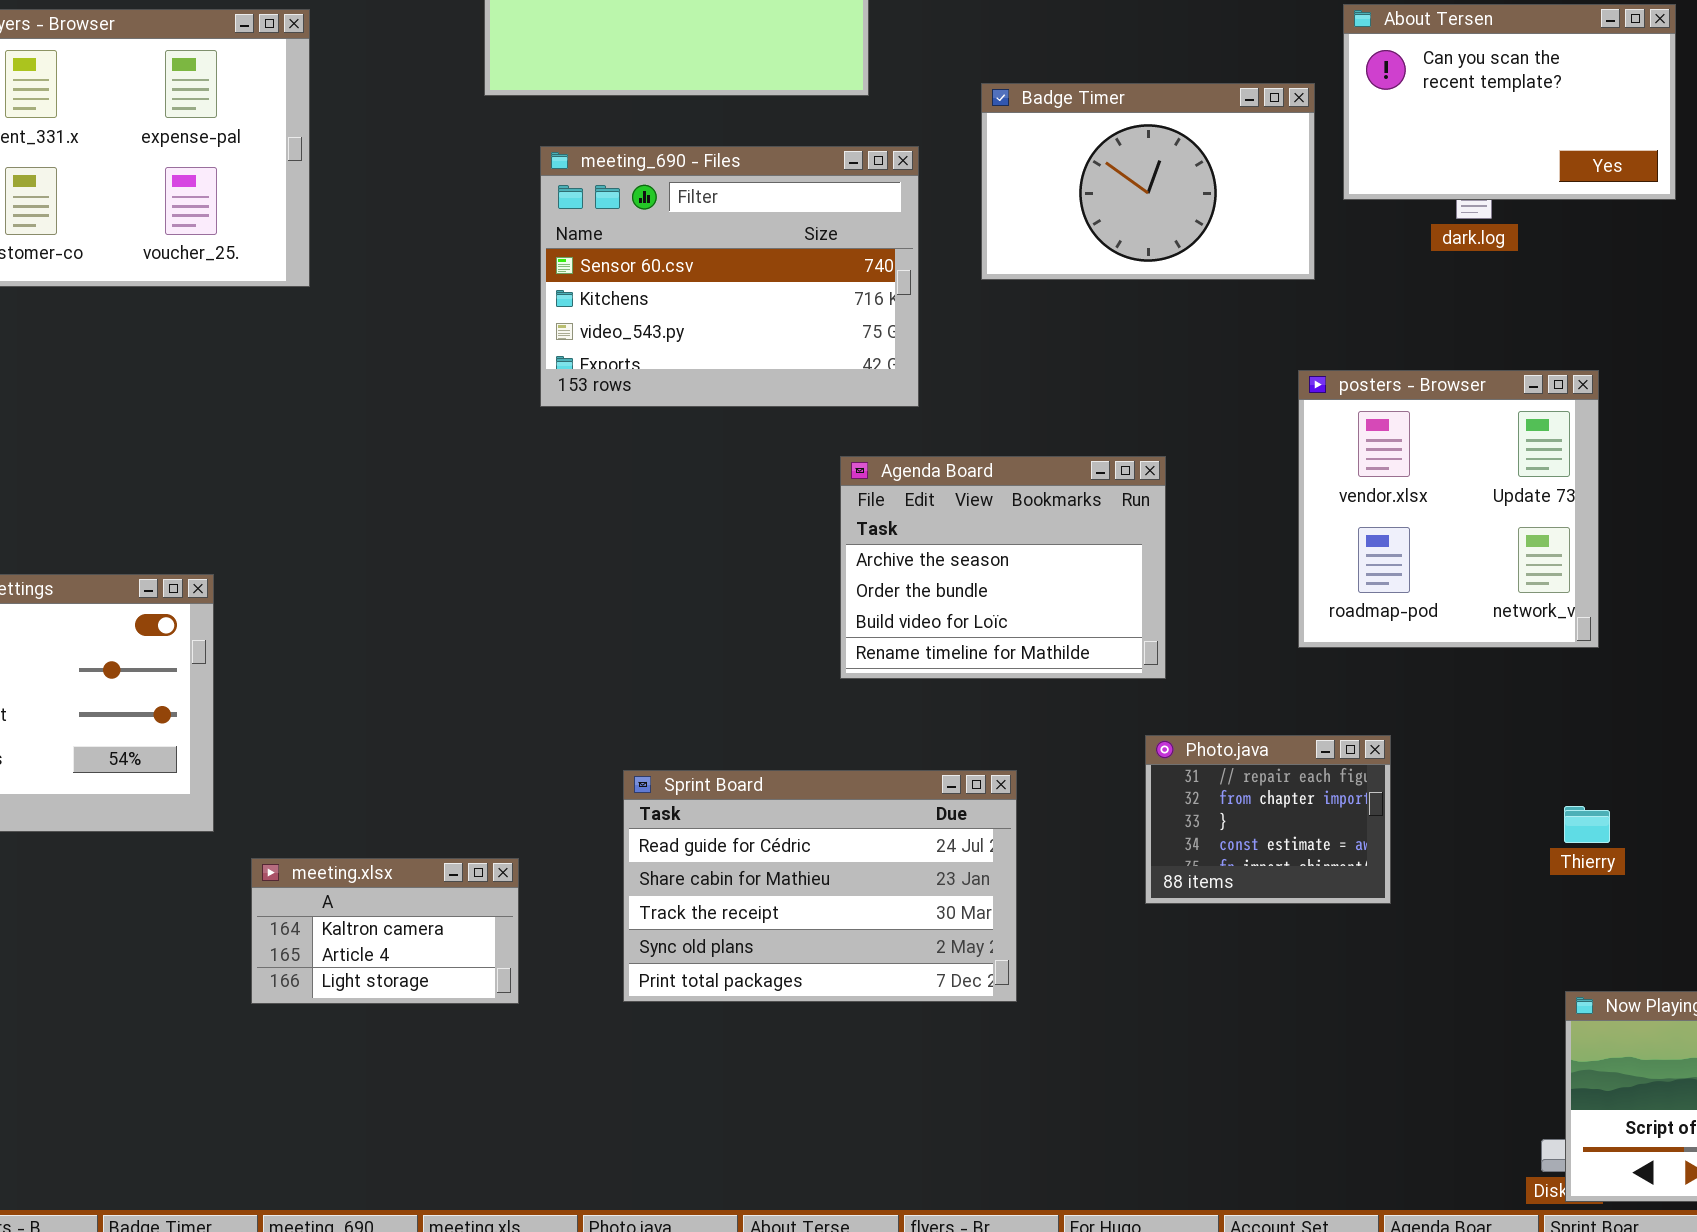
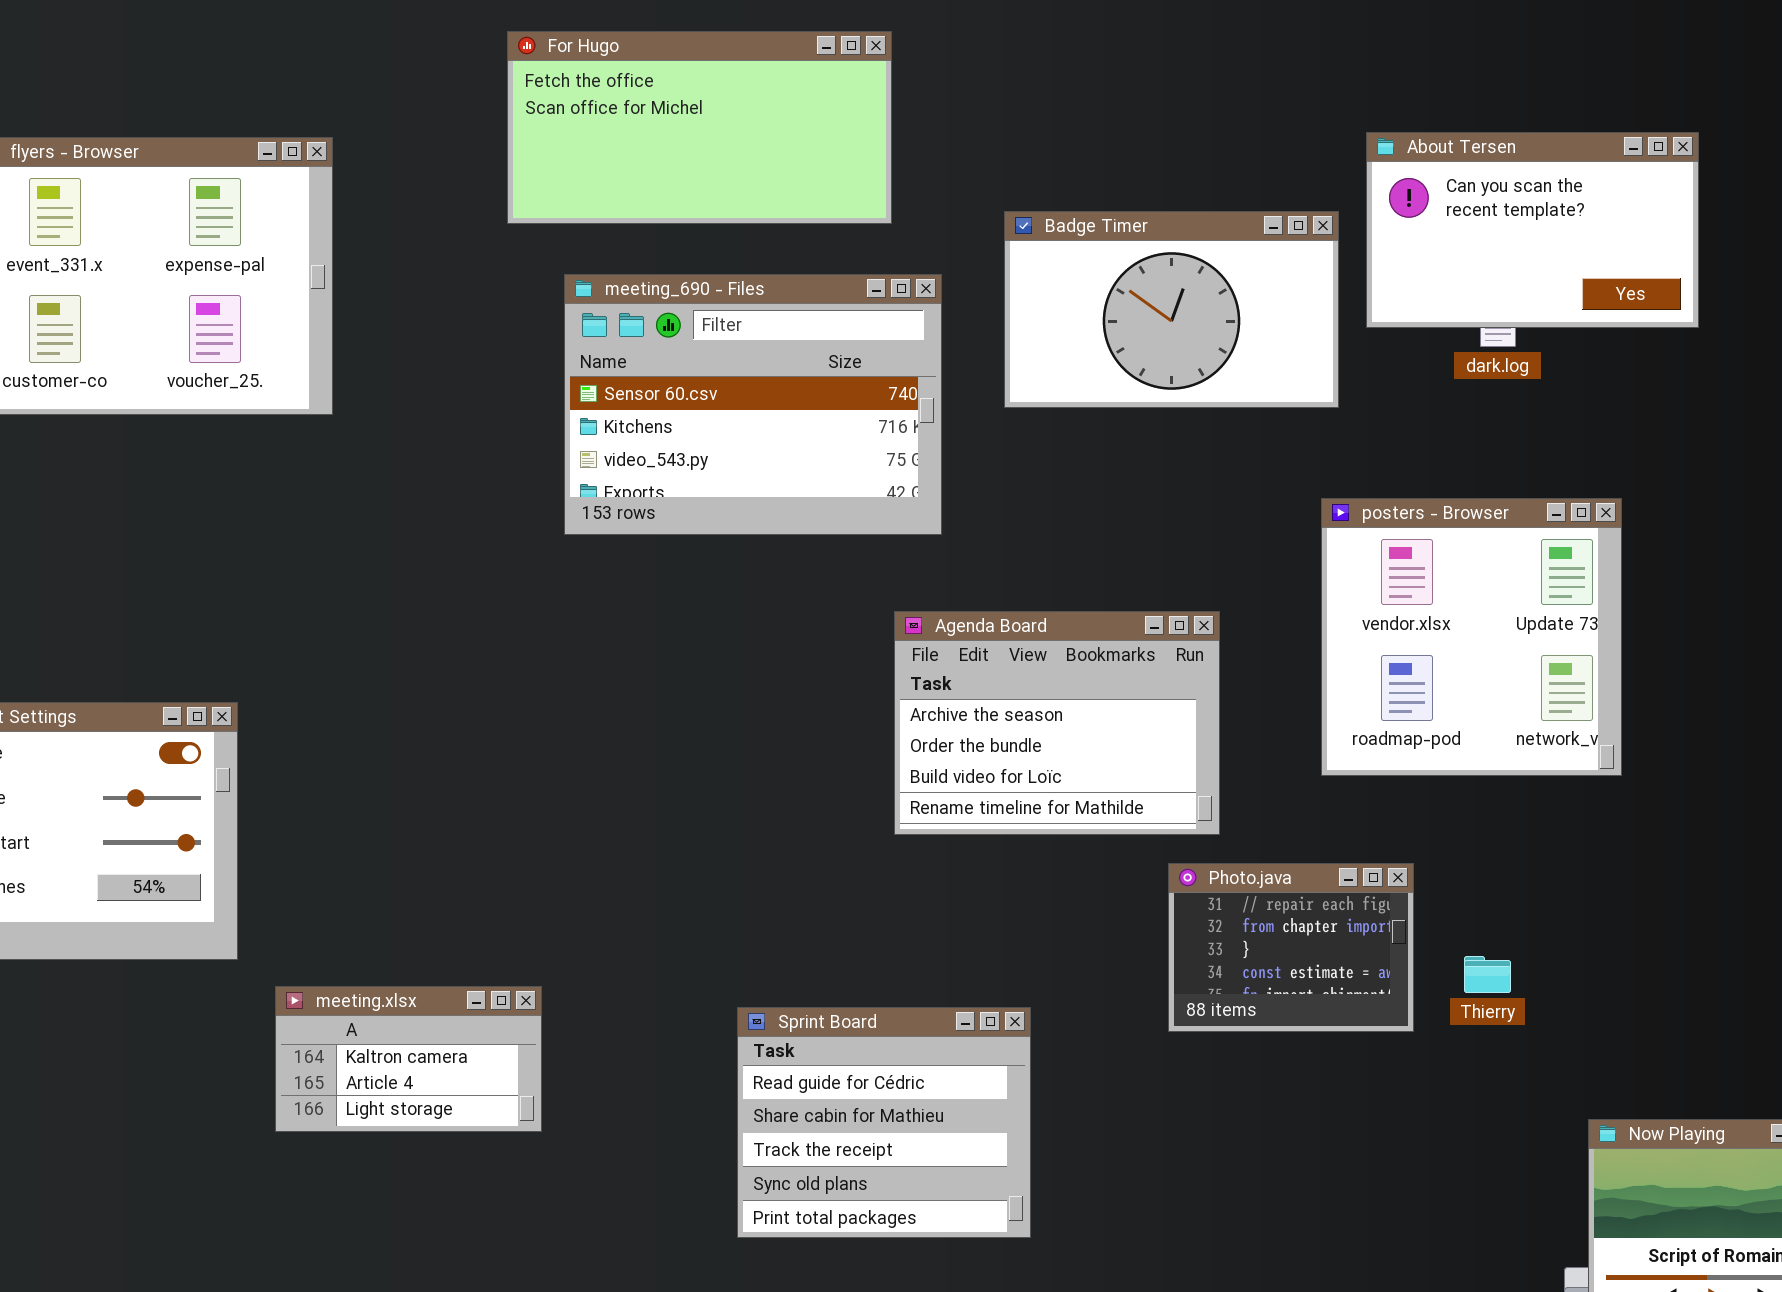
Agenda Board: [840,456,1166,679] -> [894,611,1220,835], moved
Sprint Board: [623,770,1017,1002] -> [737,1007,1031,1238], moved, resized
Thierry: [1564,806,1610,843] -> [1464,956,1511,993], moved

